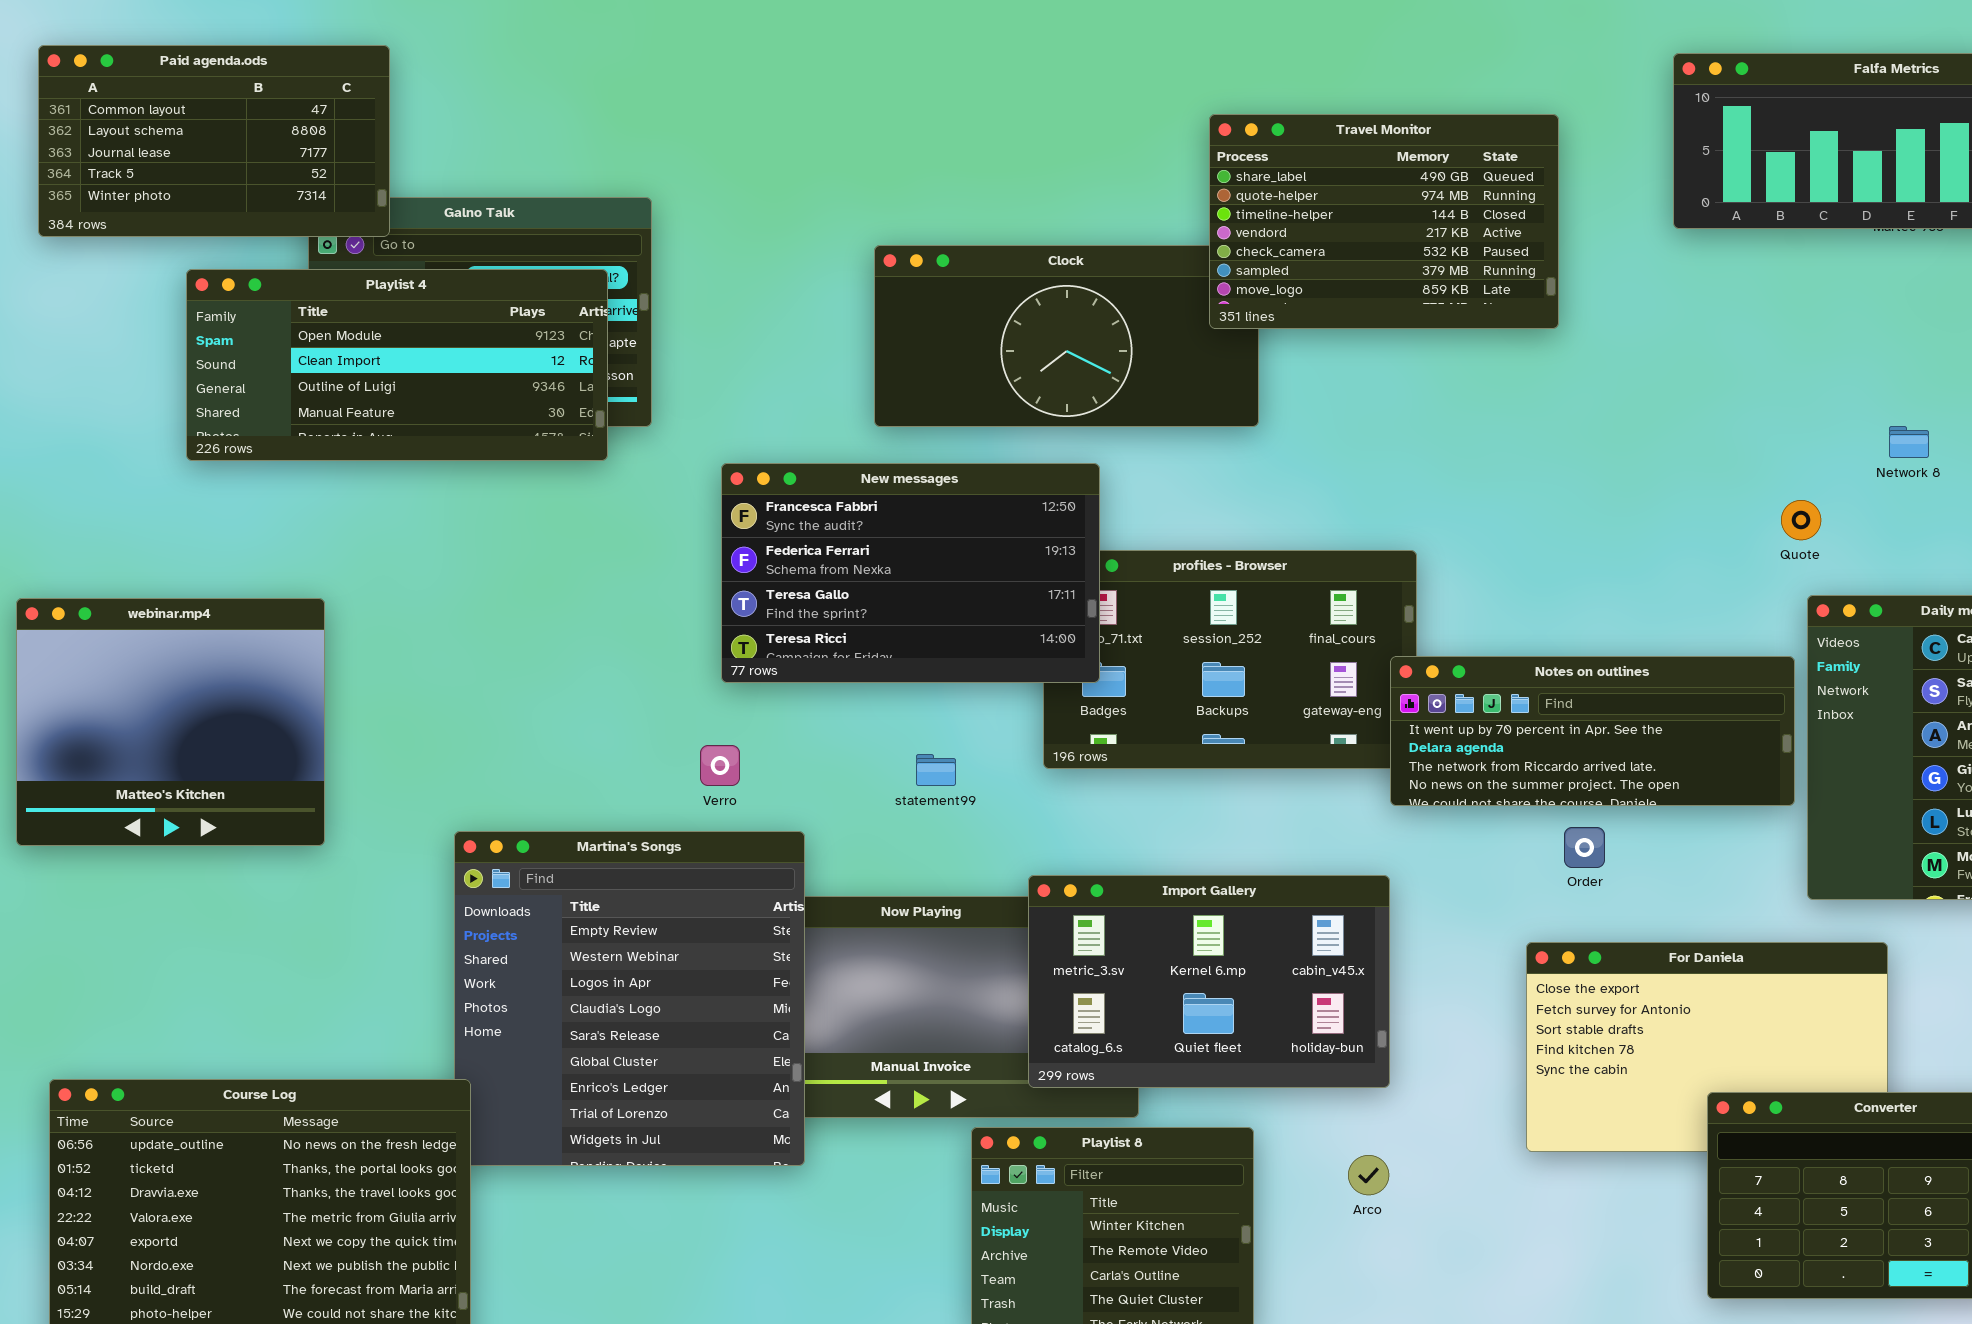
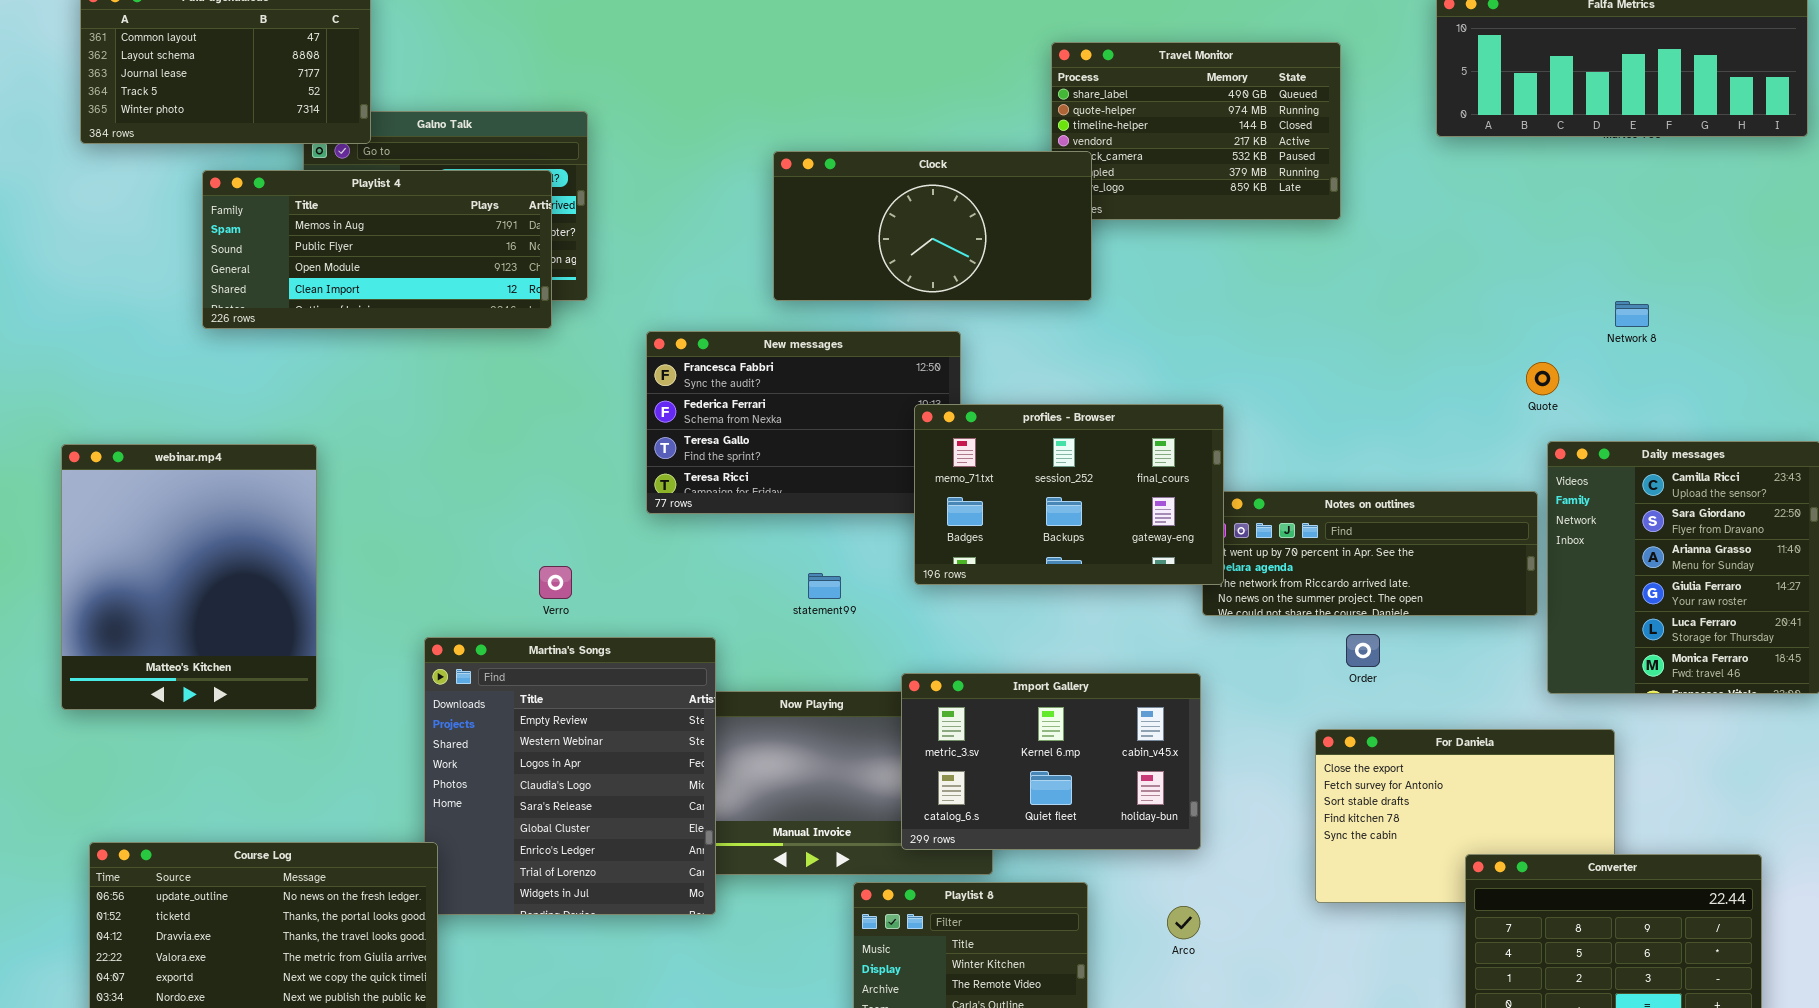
Clock: [874,245,1259,427] -> [773,151,1092,301], raised
Playlist 4: [186,269,608,461] -> [202,170,552,329], scrolled up 2 rows
profiles - Browser: [1043,550,1417,769] -> [914,404,1224,585], raised
webinar.mp4: [16,598,325,846] -> [61,444,317,710], resized
Verro: [700,745,740,786] -> [539,566,572,599], moved

